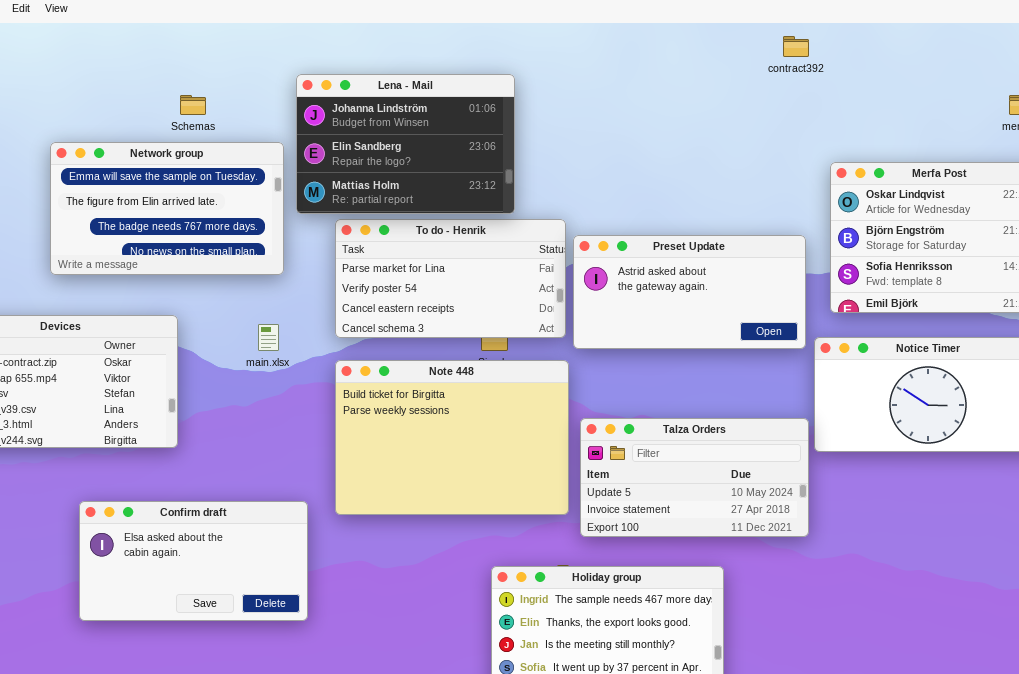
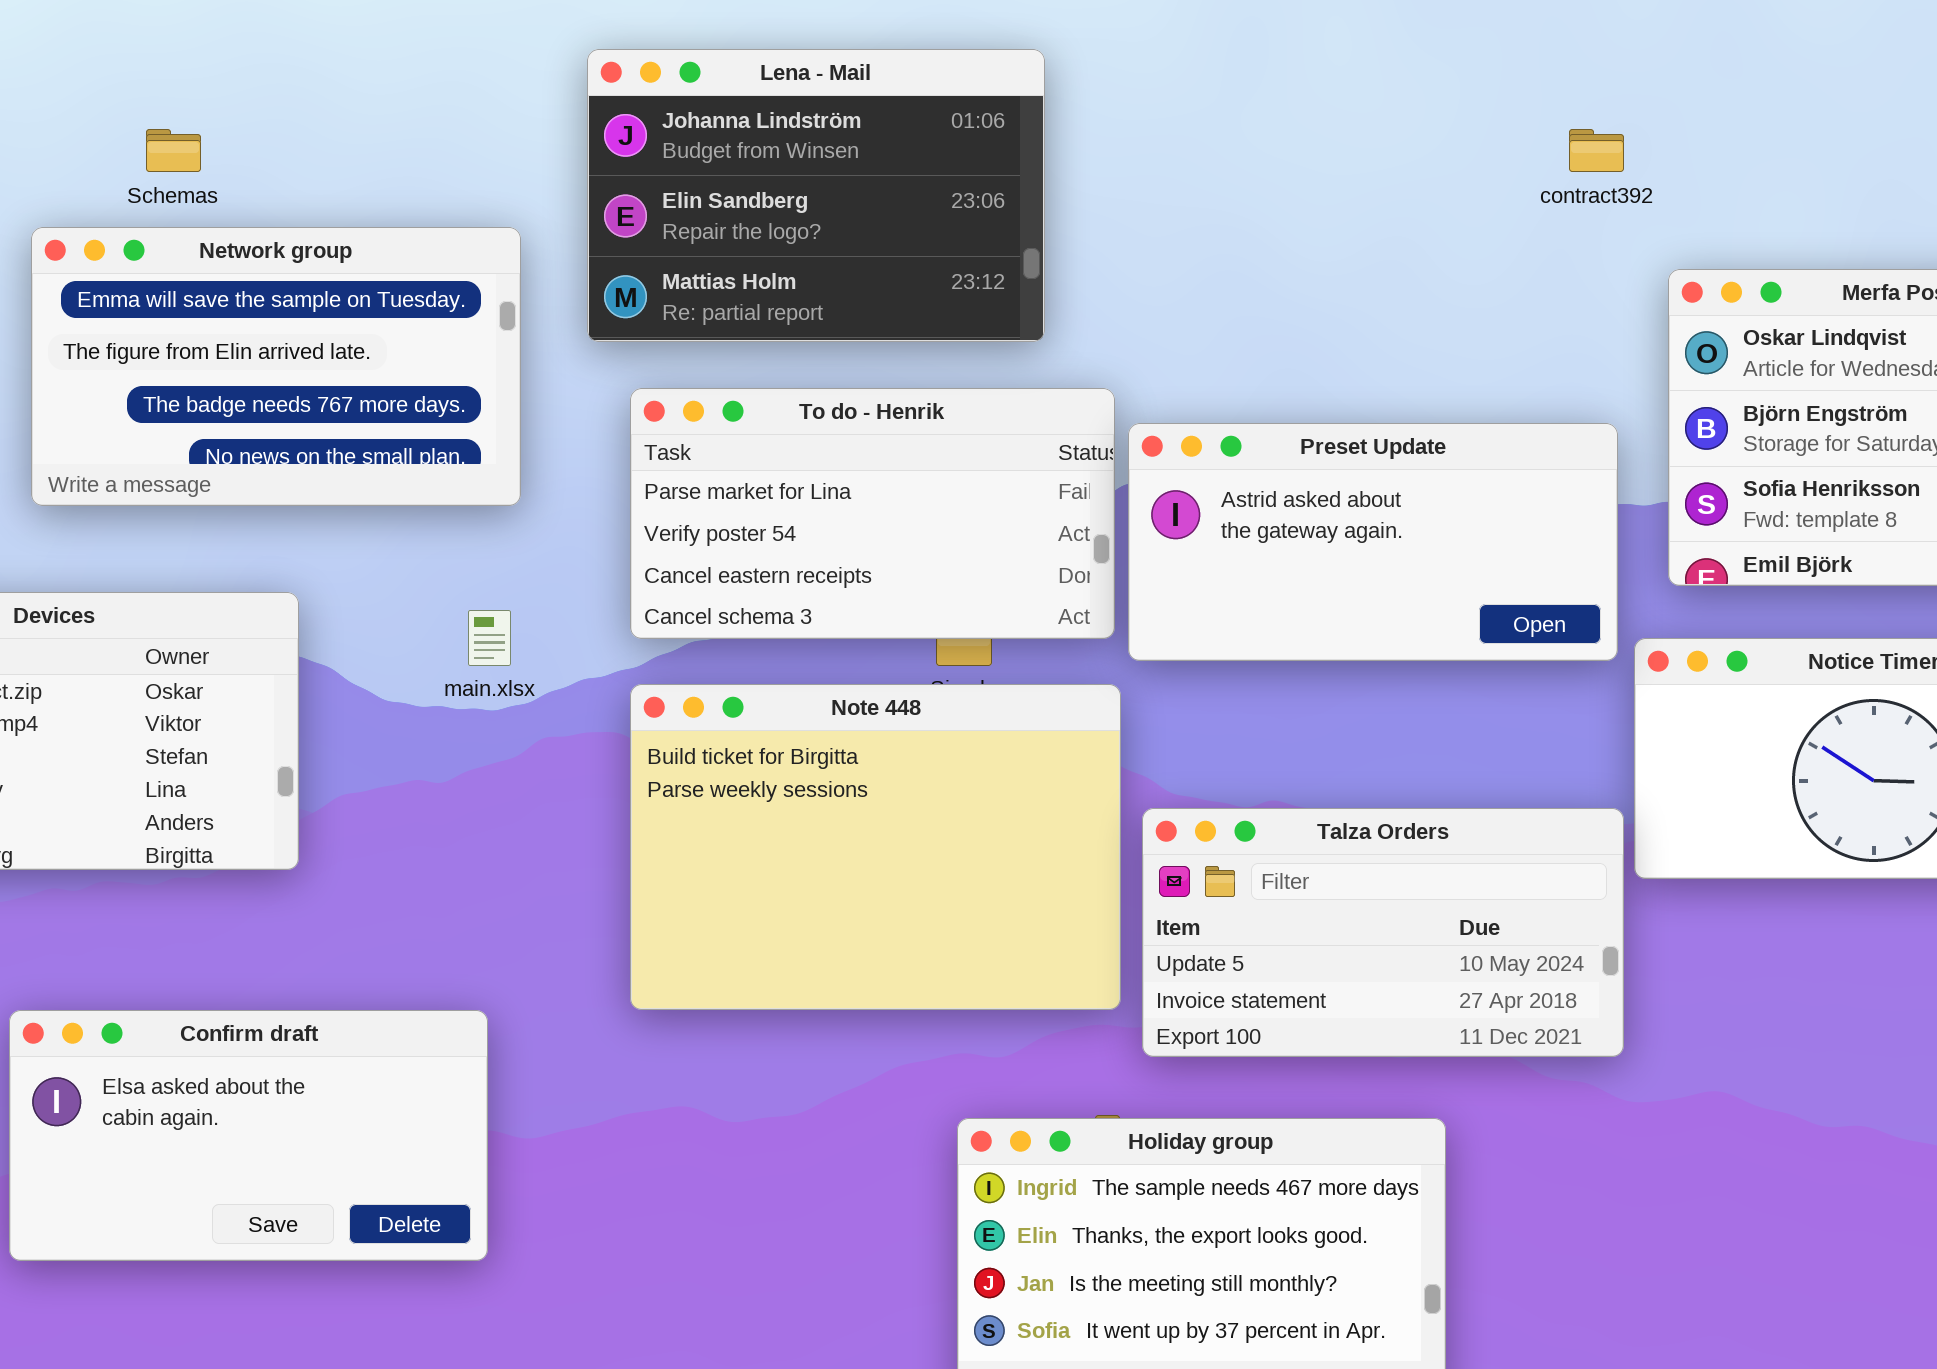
contract392: [783,36,809,57] -> [1569,129,1624,172], moved
Lena - Mail: [296,74,515,214] -> [587,49,1045,342], moved
Schemas: [180,95,206,115] -> [146,129,201,172], moved
Confirm draft: [79,501,308,621] -> [9,1010,488,1261], moved

